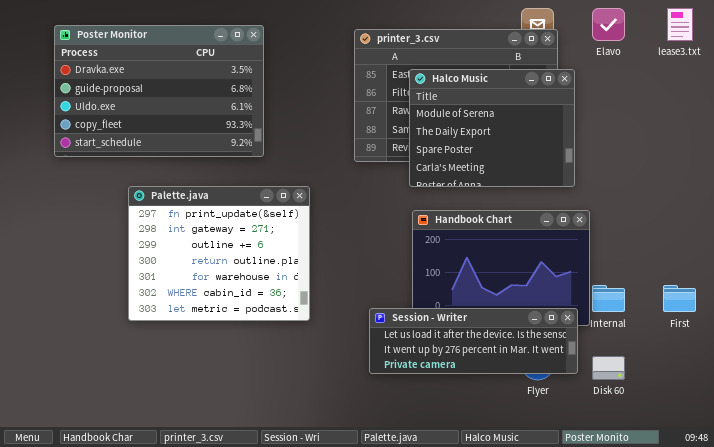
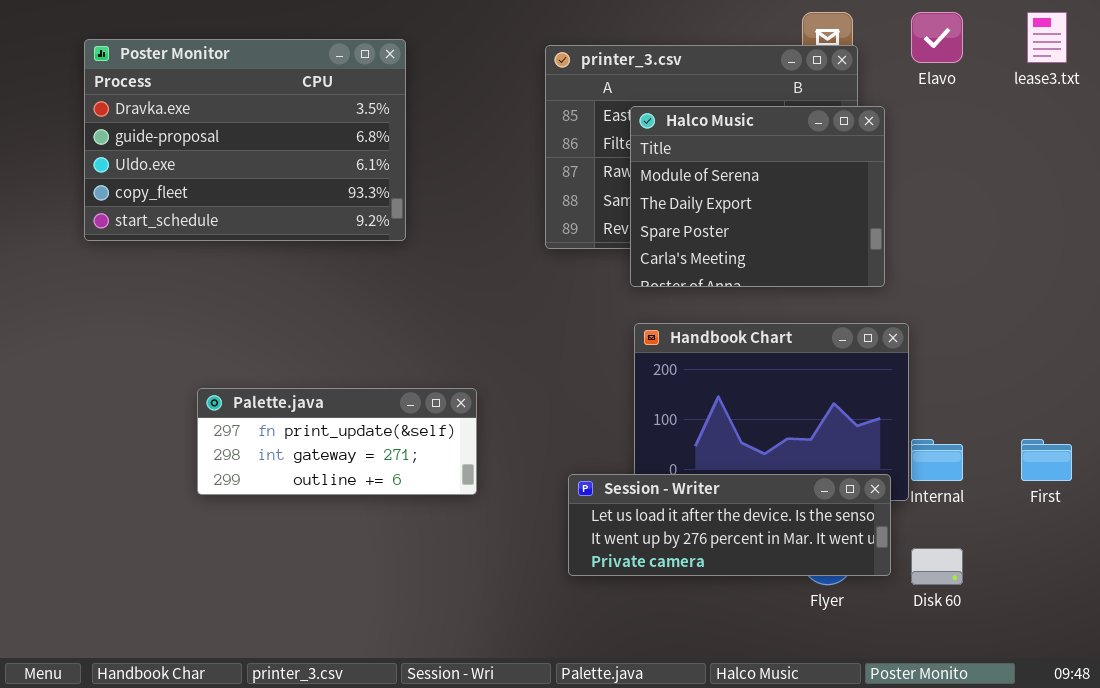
Palette.java: [128,186,310,321] -> [197,388,477,495], resized

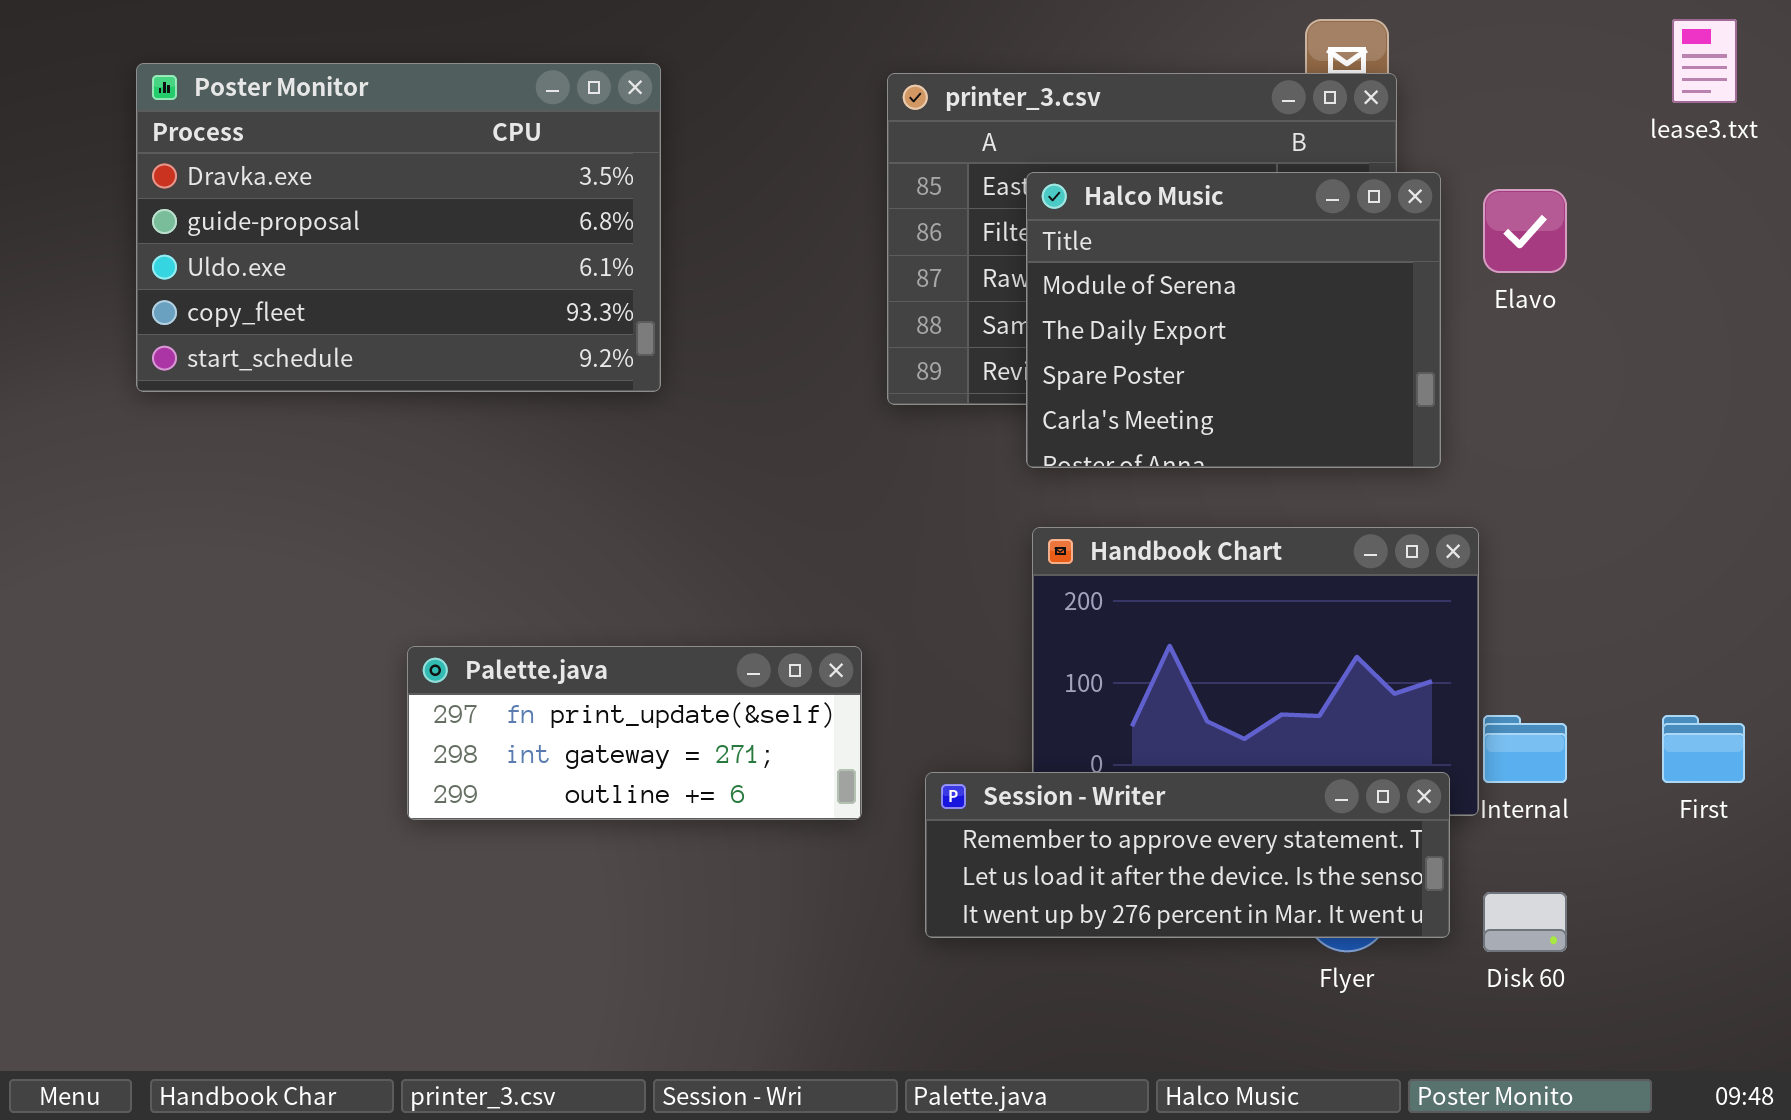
Elavo: [911,12,963,63] -> [1483,189,1567,273], moved
Palette.java: [197,388,477,495] -> [407,646,862,820], moved
Session - Writer: [568,474,891,576] -> [925,772,1450,938], scrolled up 1 row

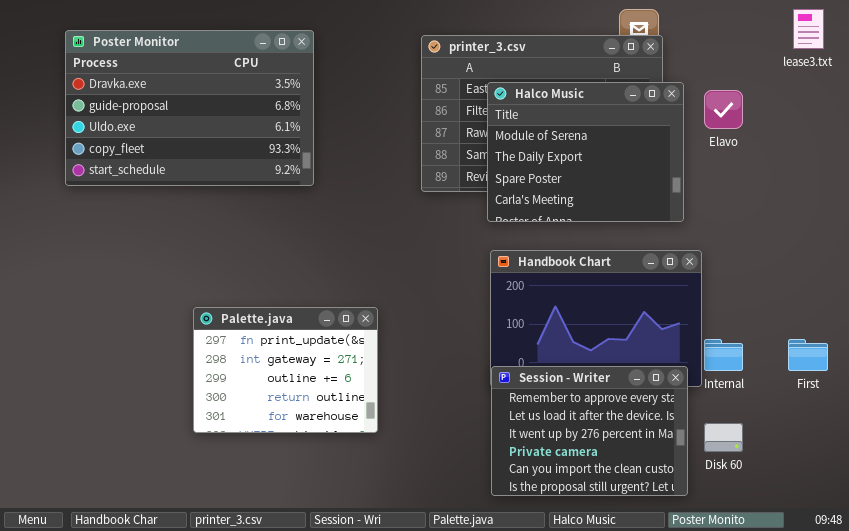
Palette.java: [407,646,862,820] -> [193,307,378,433], resized
Session - Writer: [925,772,1450,938] -> [491,366,688,496], resized

